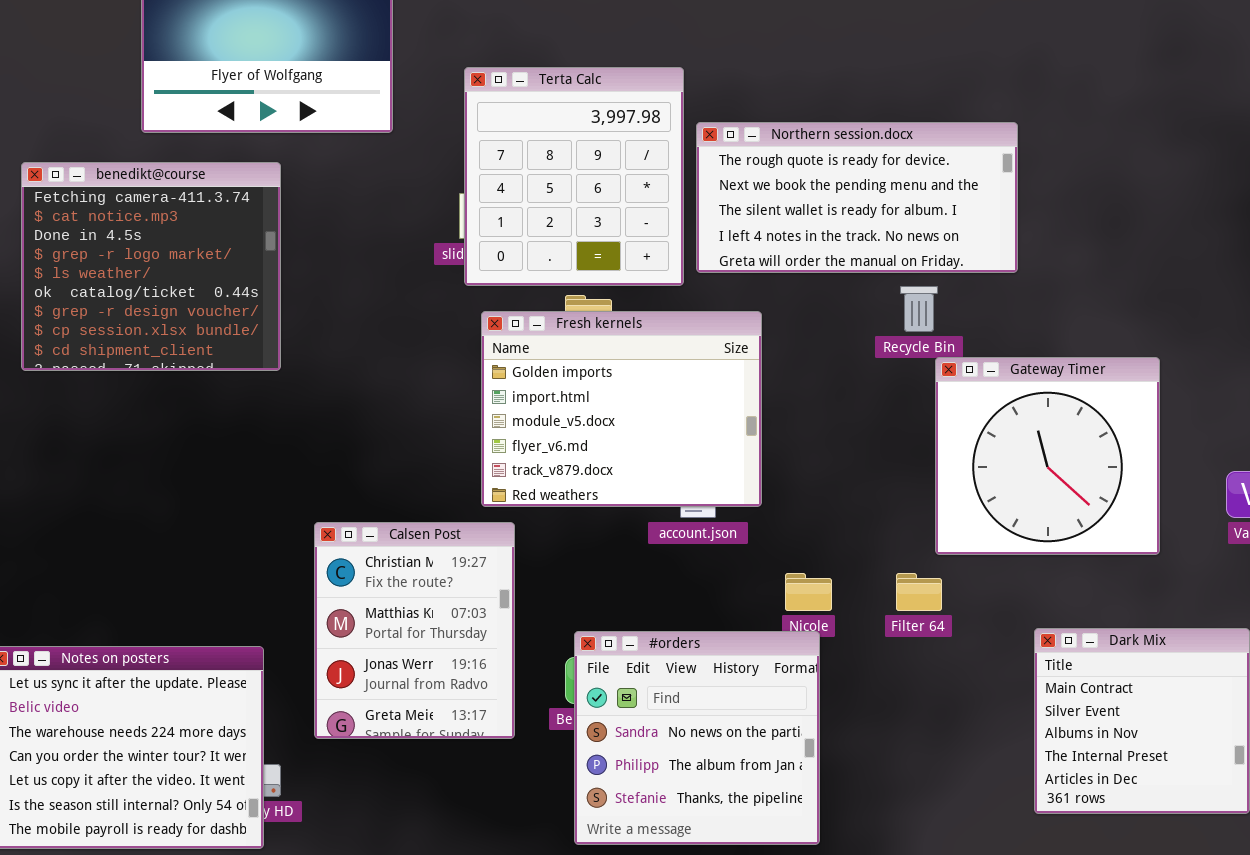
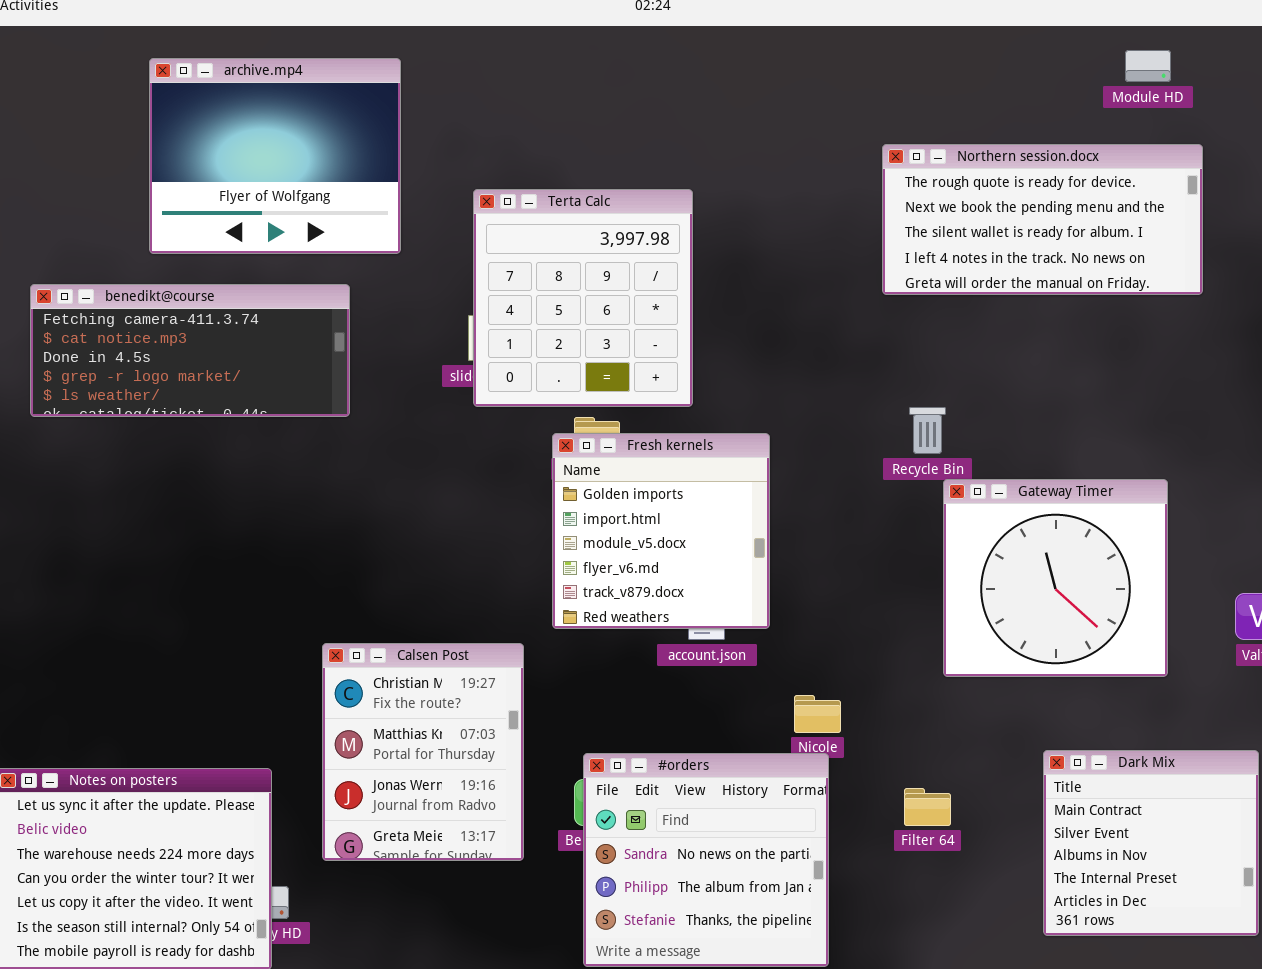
Northern session.docx: [696,122,1018,273] -> [882,144,1203,295], moved
benedikt@course: [21,162,281,371] -> [30,284,350,417], resized
Fresh kernels: [481,311,762,507] -> [552,433,770,629], resized
Filter 64: [896,573,942,611] -> [904,788,951,826], moved

